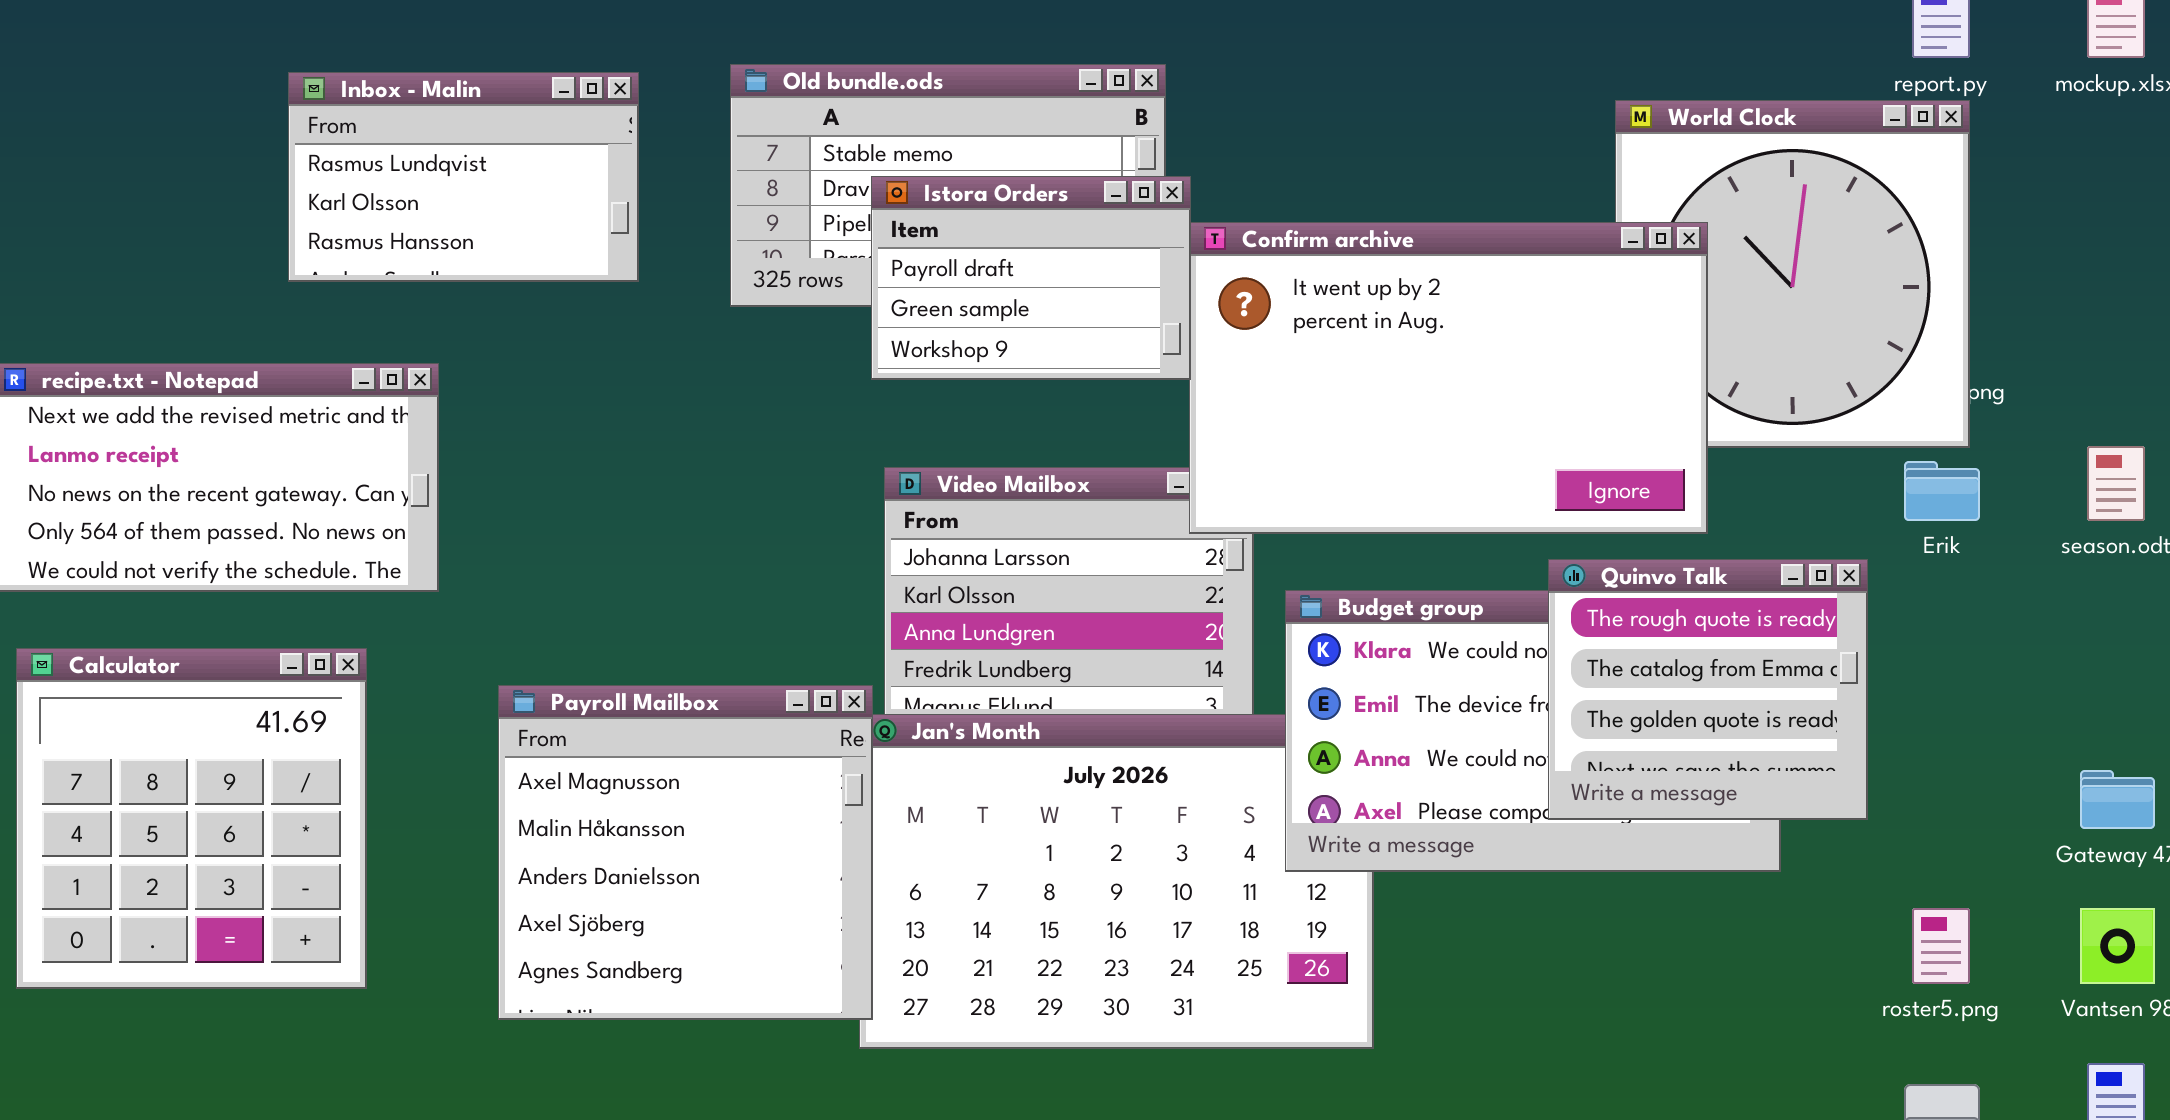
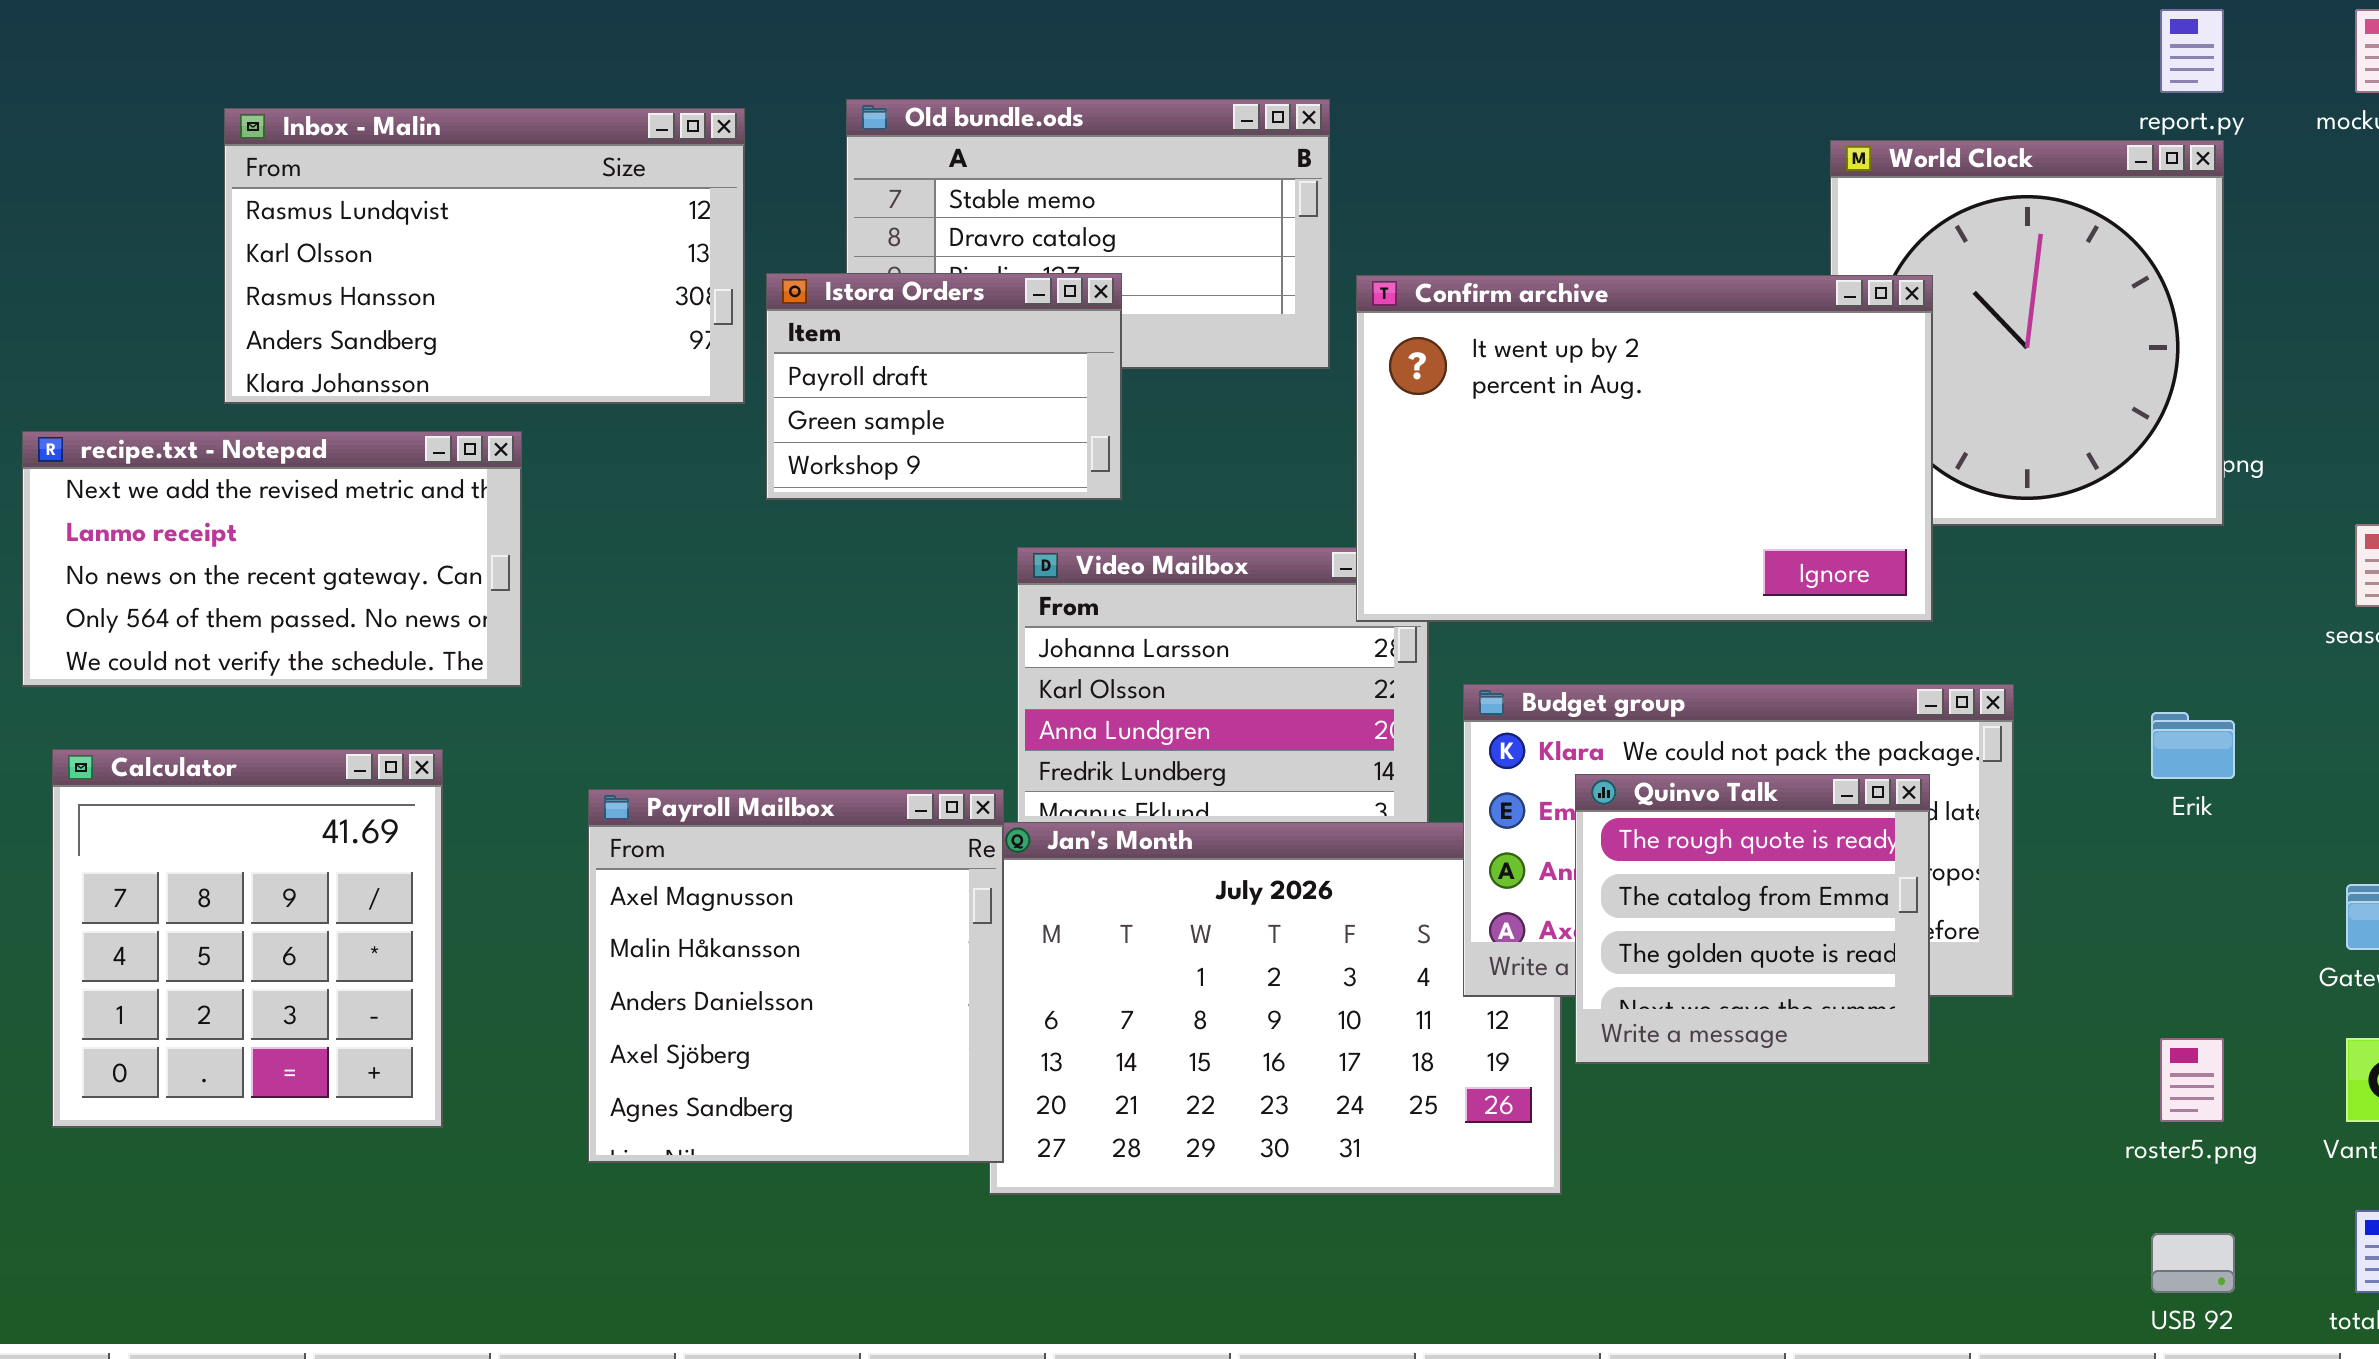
Inbox - Malin: [288,72,639,282] -> [224,108,745,404], resized
Istora Orders: [871,176,1191,380] -> [766,273,1122,500], moved
Erik: [1904,461,1980,521] -> [2151,712,2235,779], moved
Quinvo Talk: [1548,559,1868,820] -> [1575,774,1930,1064], moved

